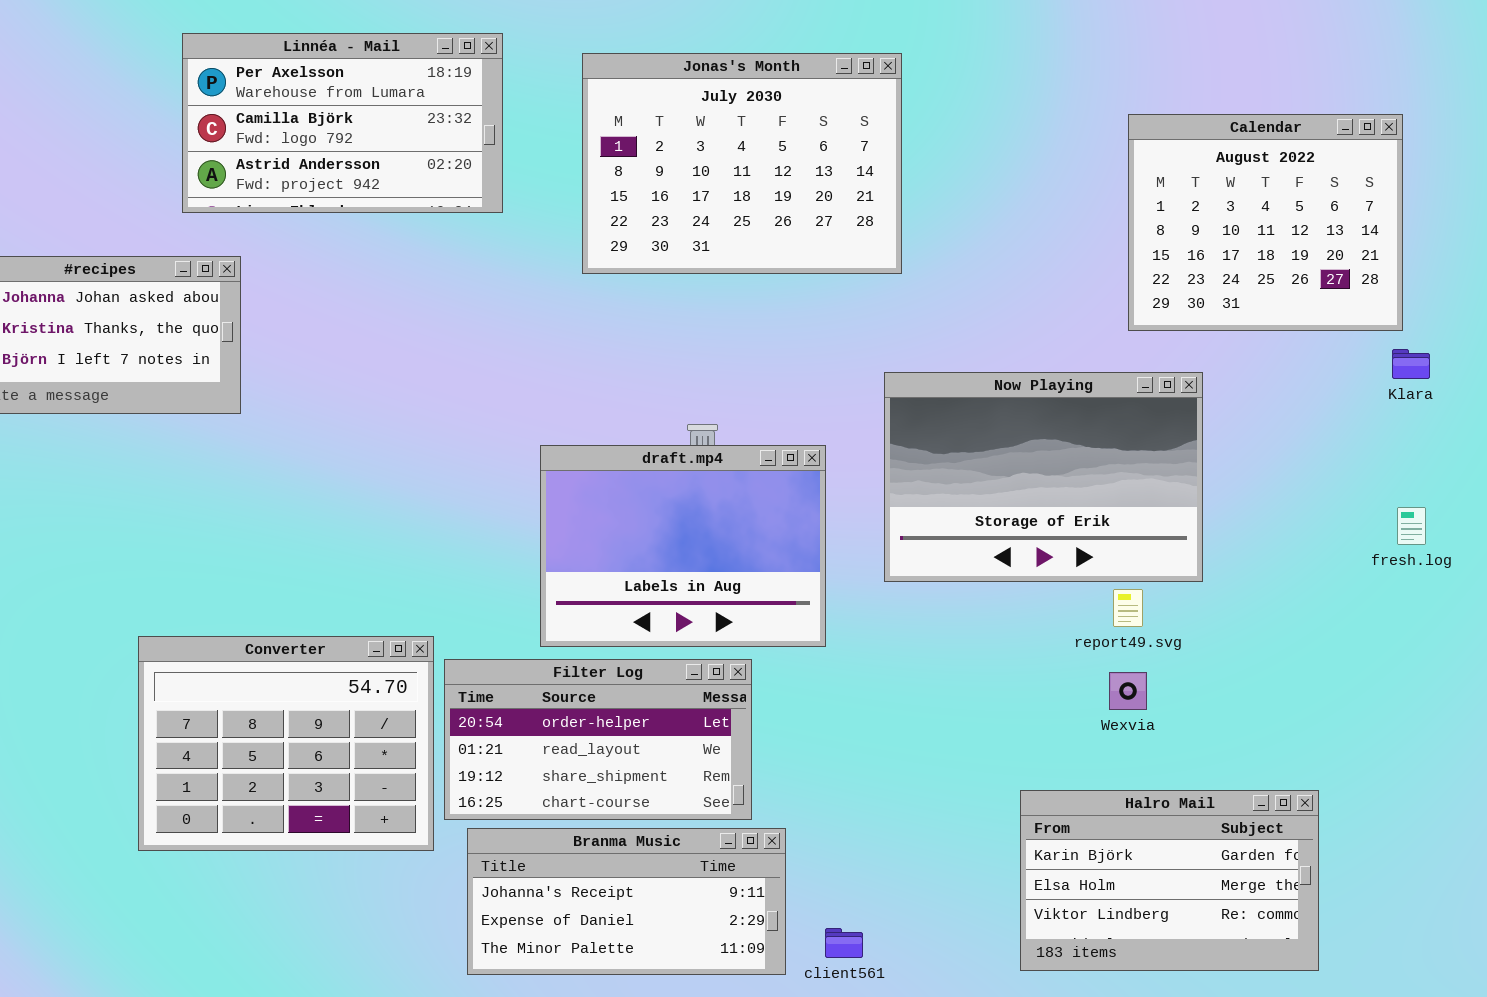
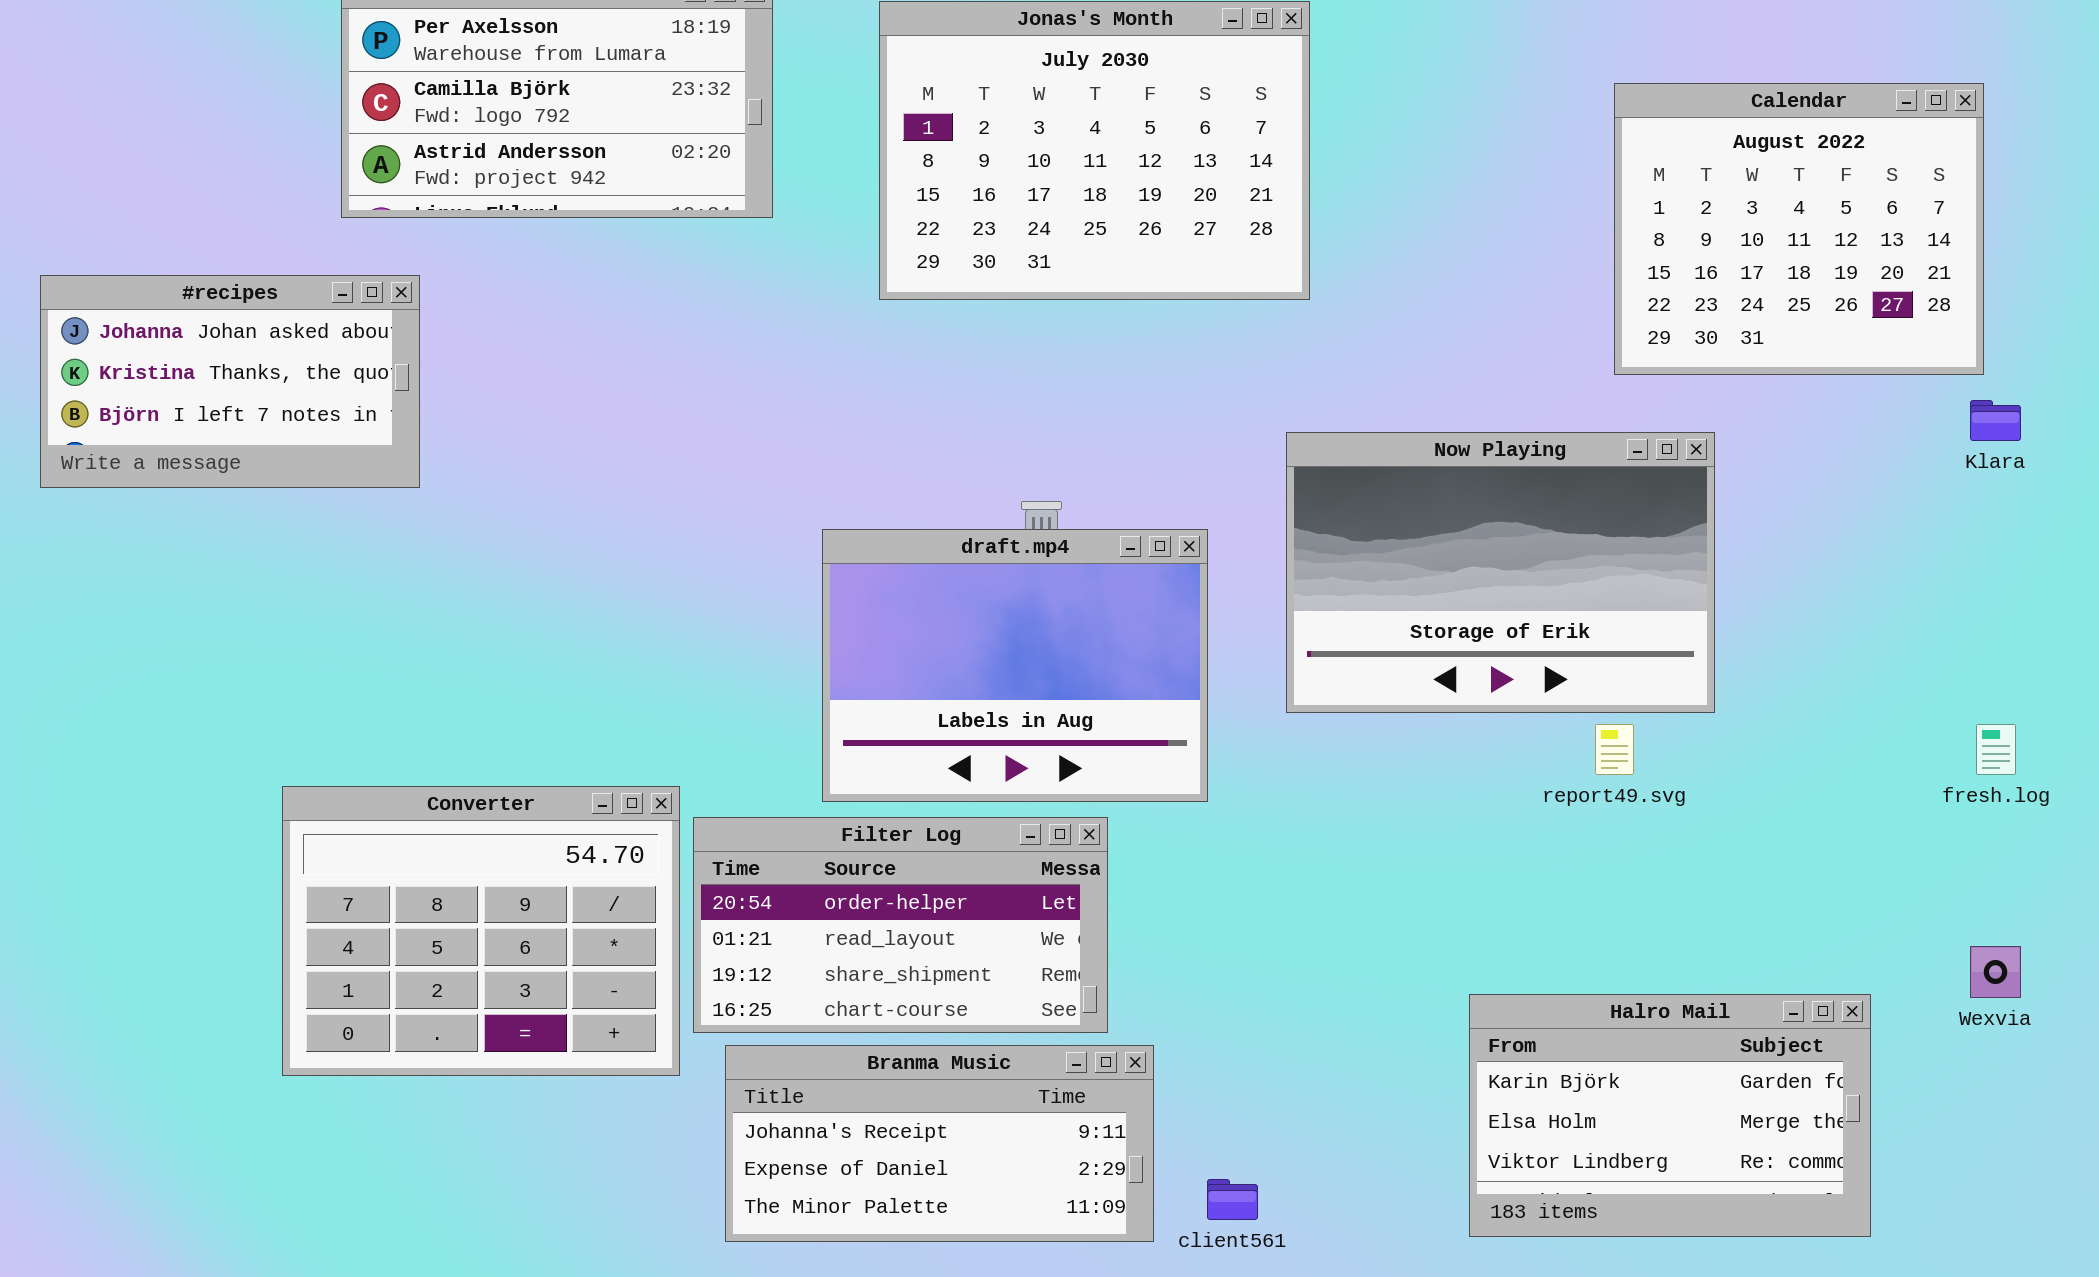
fresh.log: [1397,507,1426,545] -> [1976,724,2016,775], moved
Wexvia: [1109,672,1147,710] -> [1970,946,2021,998], moved

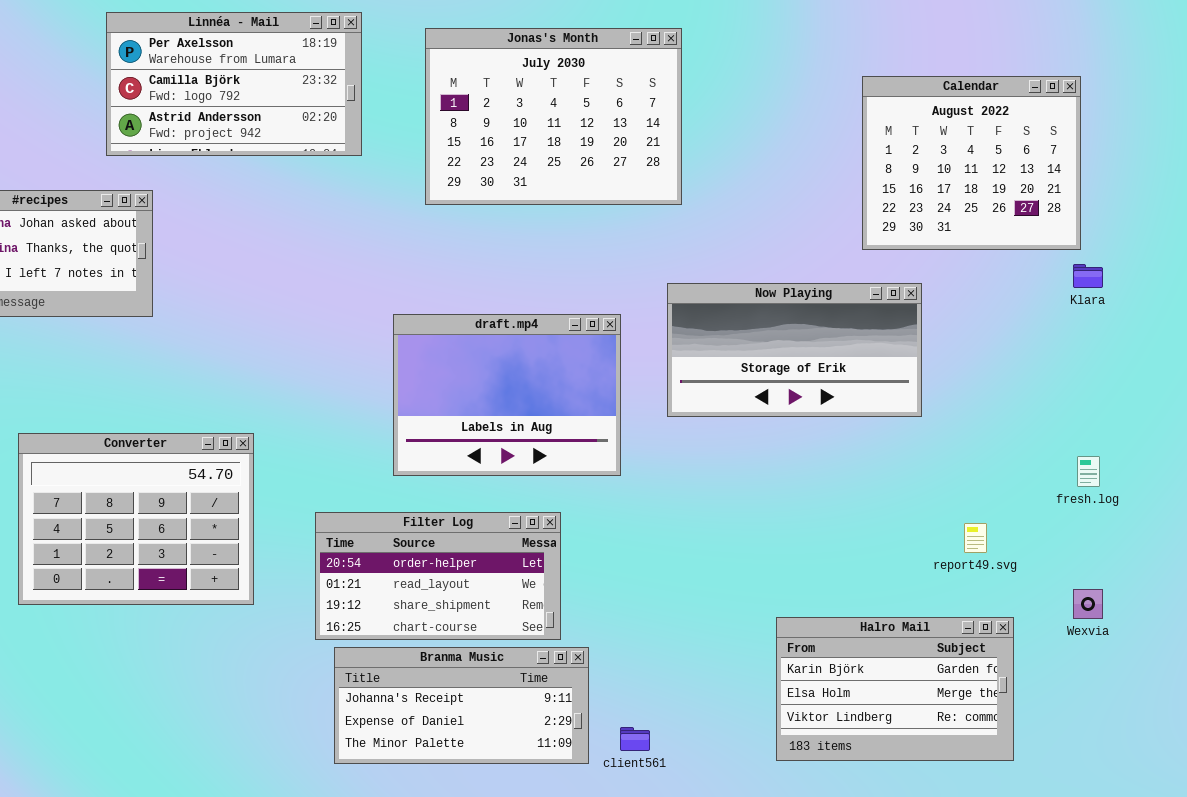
Now Playing: [1286,432,1715,713] -> [667,283,922,417], resized
draft.mp4: [822,529,1208,802] -> [393,314,621,476], moved
report49.svg: [1595,724,1634,775] -> [964,523,987,553], moved
Converter: [282,786,680,1076] -> [18,433,254,605], moved

